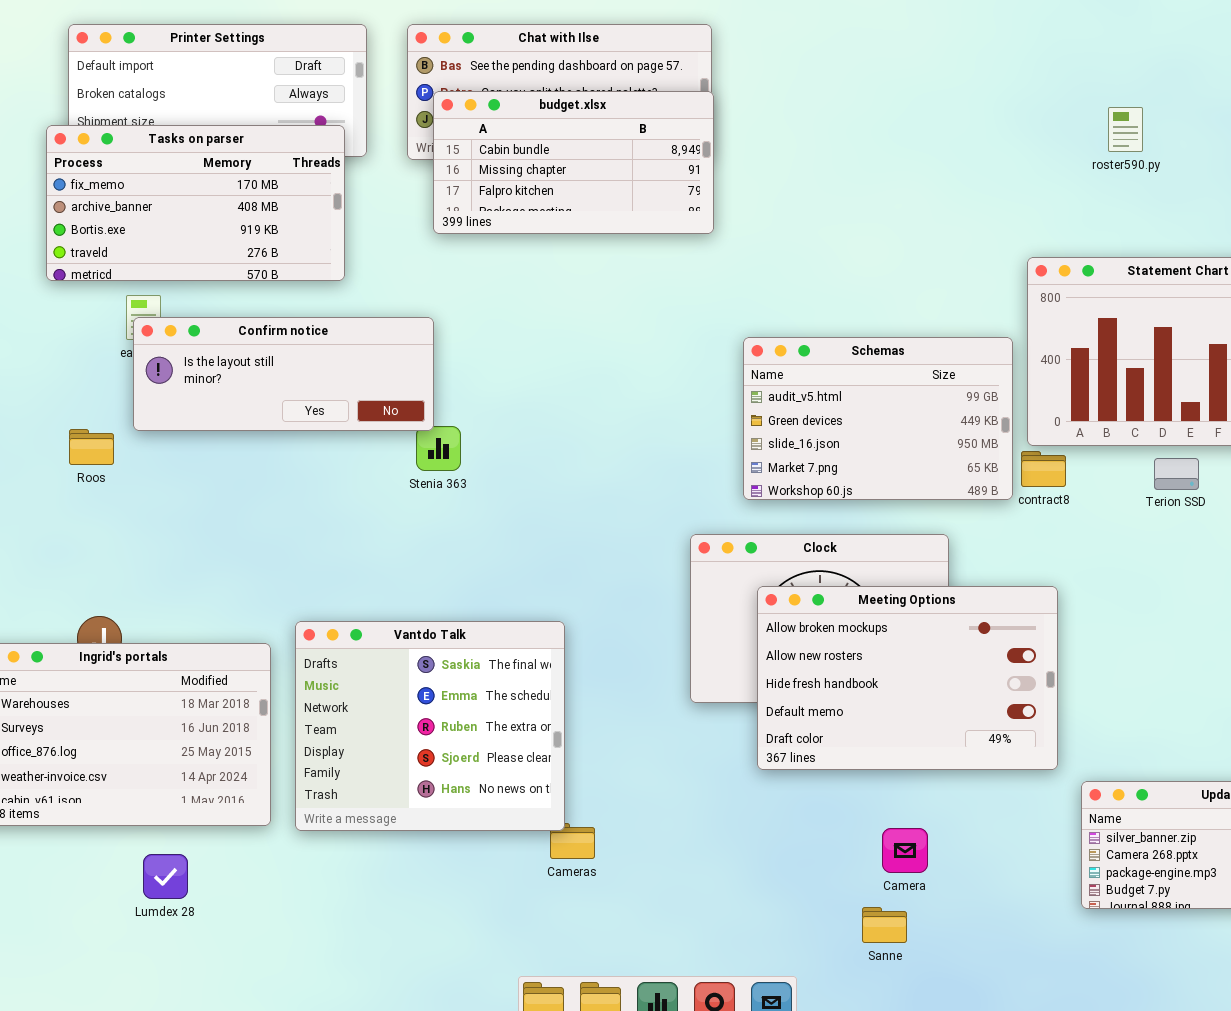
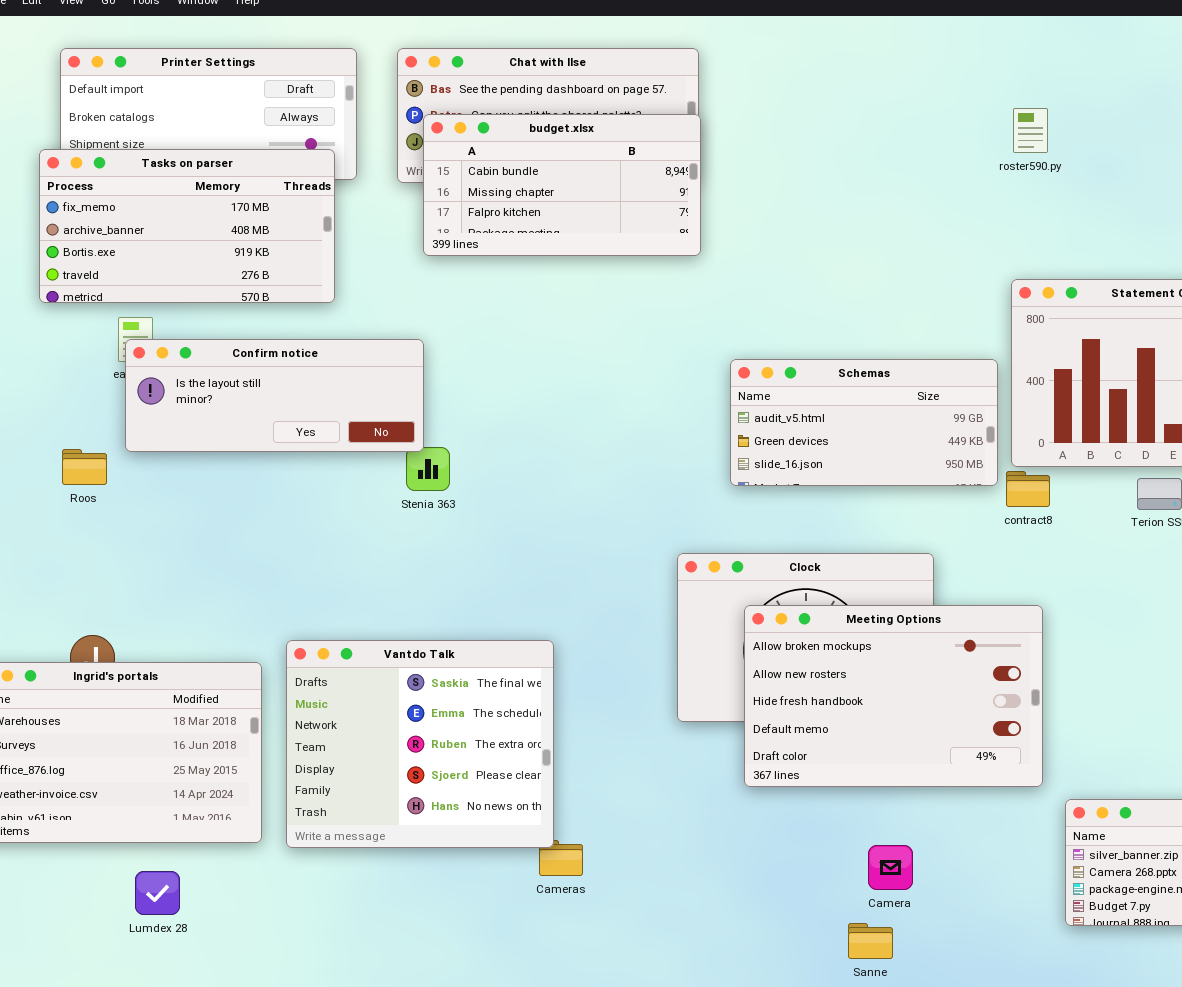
roster590.py: [1108,107,1143,152] -> [1013,108,1048,153], moved
Schemas: [743,337,1013,500] -> [730,359,998,486], resized

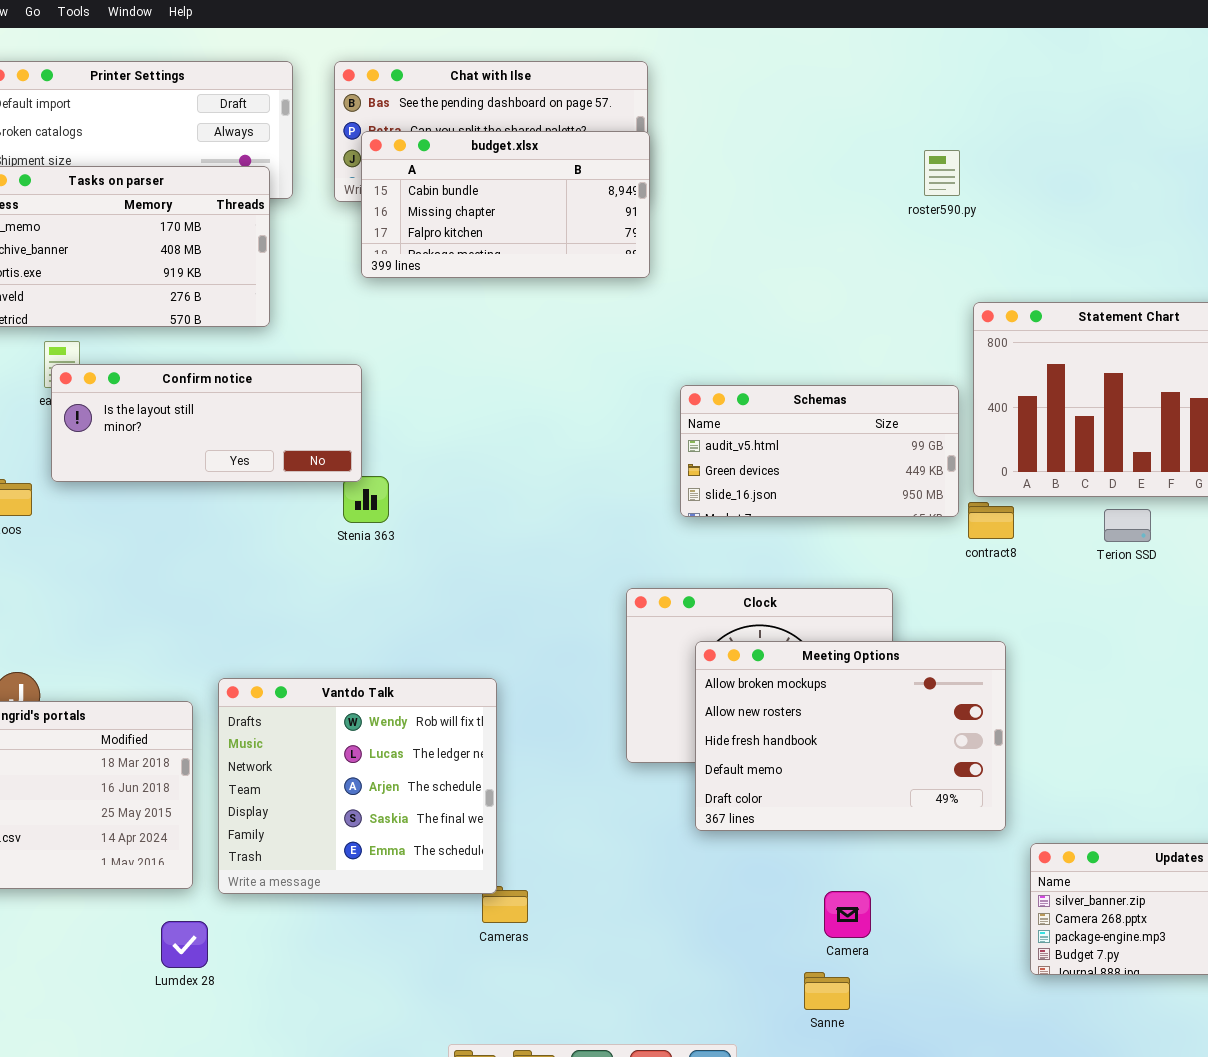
roster590.py: [1013,108,1048,153] -> [924,150,960,196], moved
Vantdo Talk: [286,640,554,848] -> [218,678,497,894], scrolled up 3 rows
Lumdex 28: [135,871,180,915] -> [161,921,208,968], moved

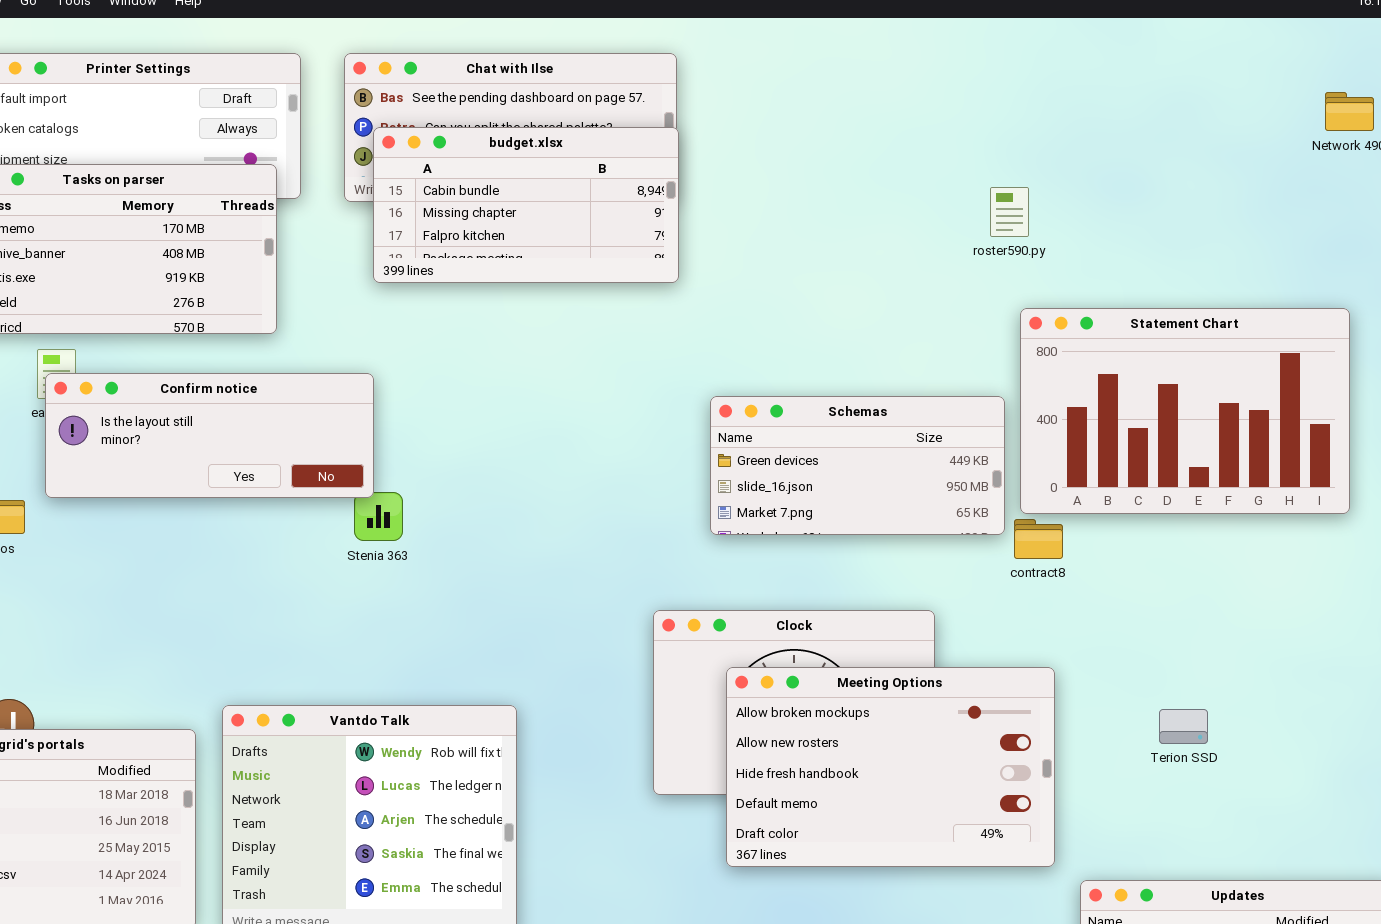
roster590.py: [924,150,960,196] -> [990,187,1029,237], moved
Schemas: [680,385,959,517] -> [710,396,1005,535], scrolled down 1 row
Terion SSD: [1104,509,1151,542] -> [1159,709,1208,744], moved

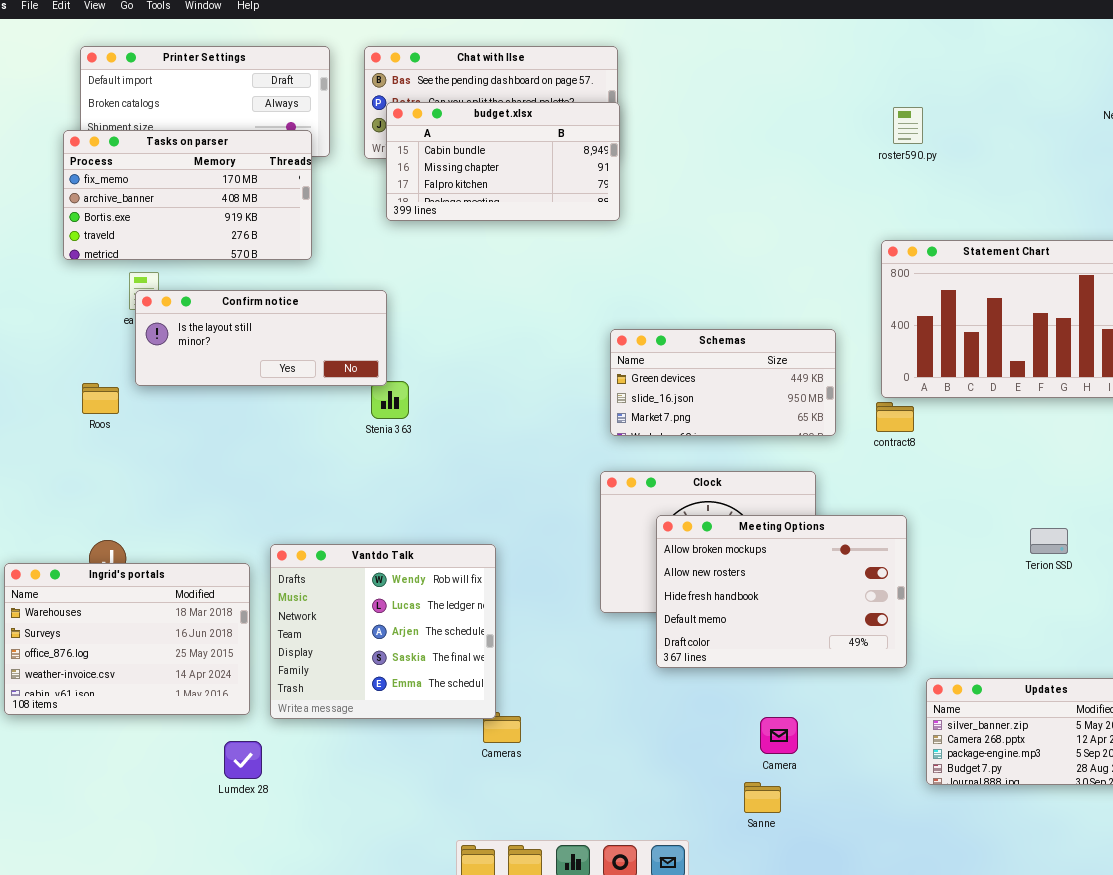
roster590.py: [990,187,1029,237] -> [893,107,923,144], moved
Schemas: [710,396,1005,535] -> [610,329,836,436], moved
Terion SSD: [1159,709,1208,744] -> [1030,528,1068,554], moved

